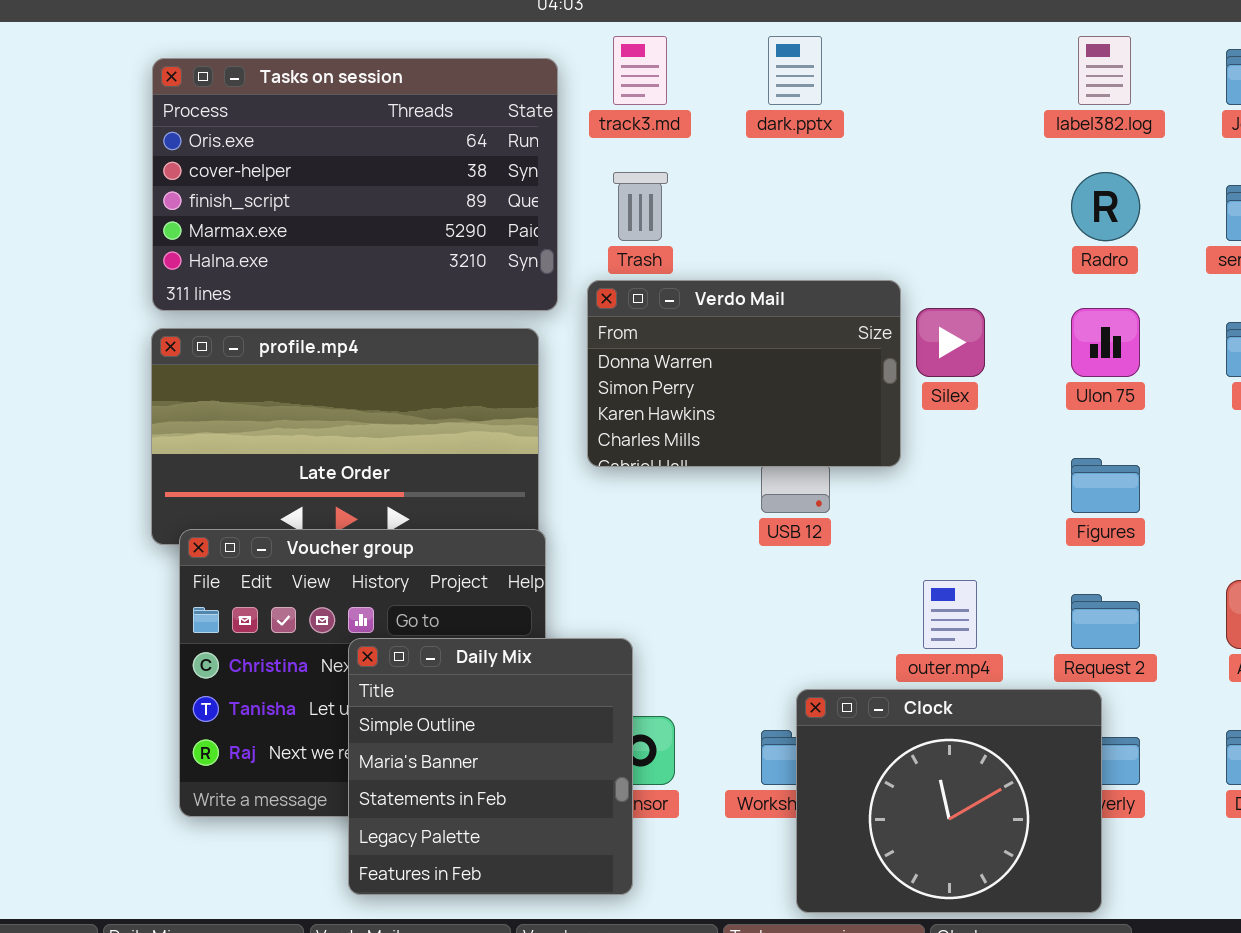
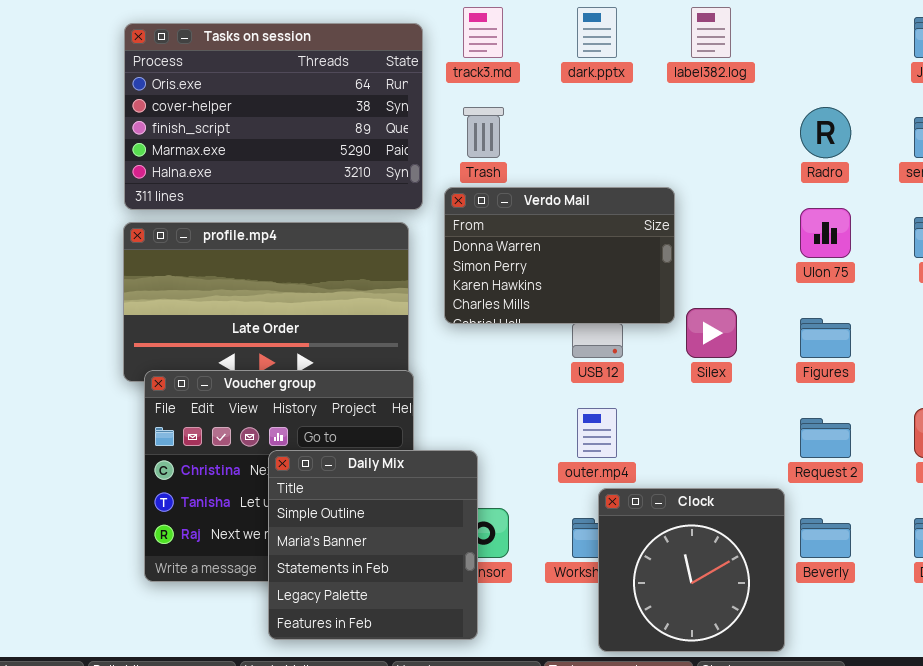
label382.log: [1078,36,1131,105] -> [691,7,731,58], moved
Silex: [916,308,985,377] -> [686,308,737,358], moved
outer.mp4: [923,580,977,649] -> [577,408,617,458], moved
Clock: [796,689,1102,913] -> [598,488,785,652], resized

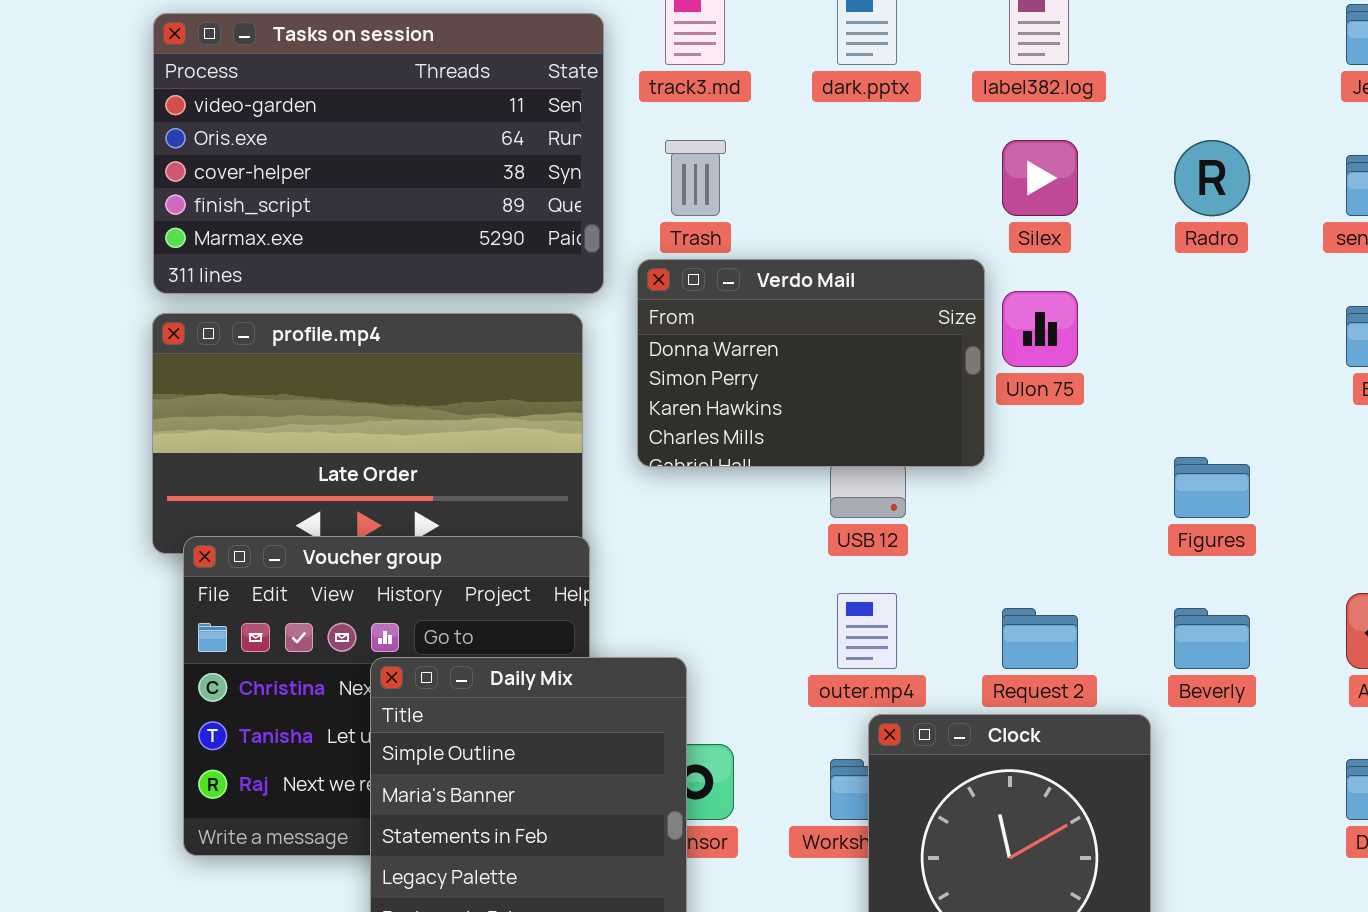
Tasks on session: [124,23,423,210] -> [153,13,604,294], scrolled up 1 row
Ulon 75: [800,208,851,258] -> [1002,291,1078,367], moved
Silex: [686,308,737,358] -> [1002,140,1078,216], moved
Request 2: [800,418,851,458] -> [1002,608,1078,669], moved
Beverly: [800,518,851,558] -> [1174,608,1250,669], moved

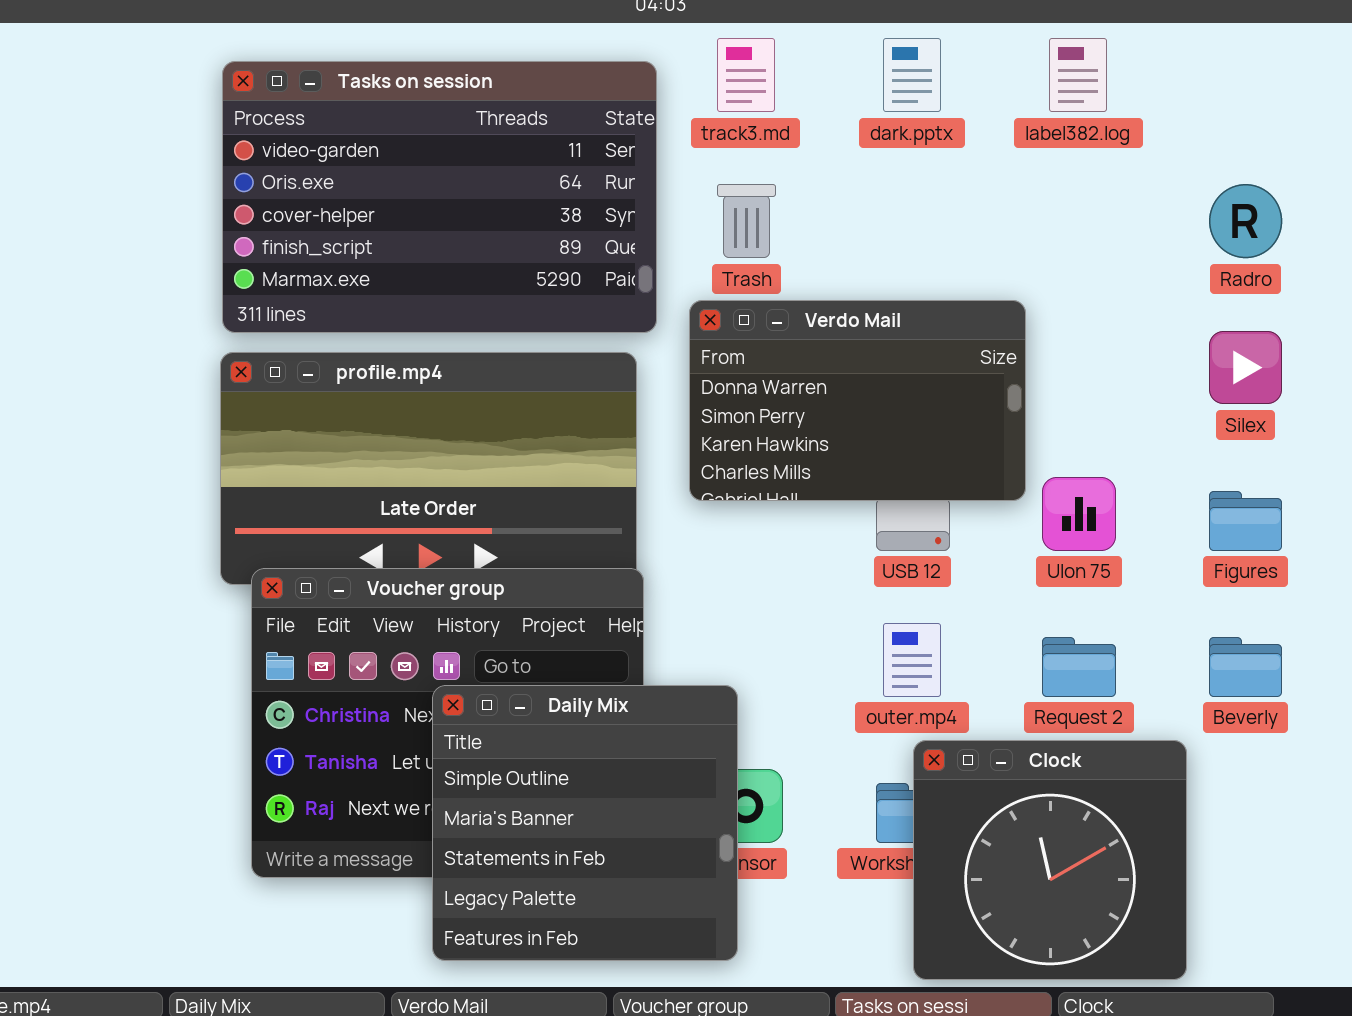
Silex: [1002,140,1078,216] -> [1209,331,1282,404], moved
Ulon 75: [1002,291,1078,367] -> [1042,477,1116,551], moved

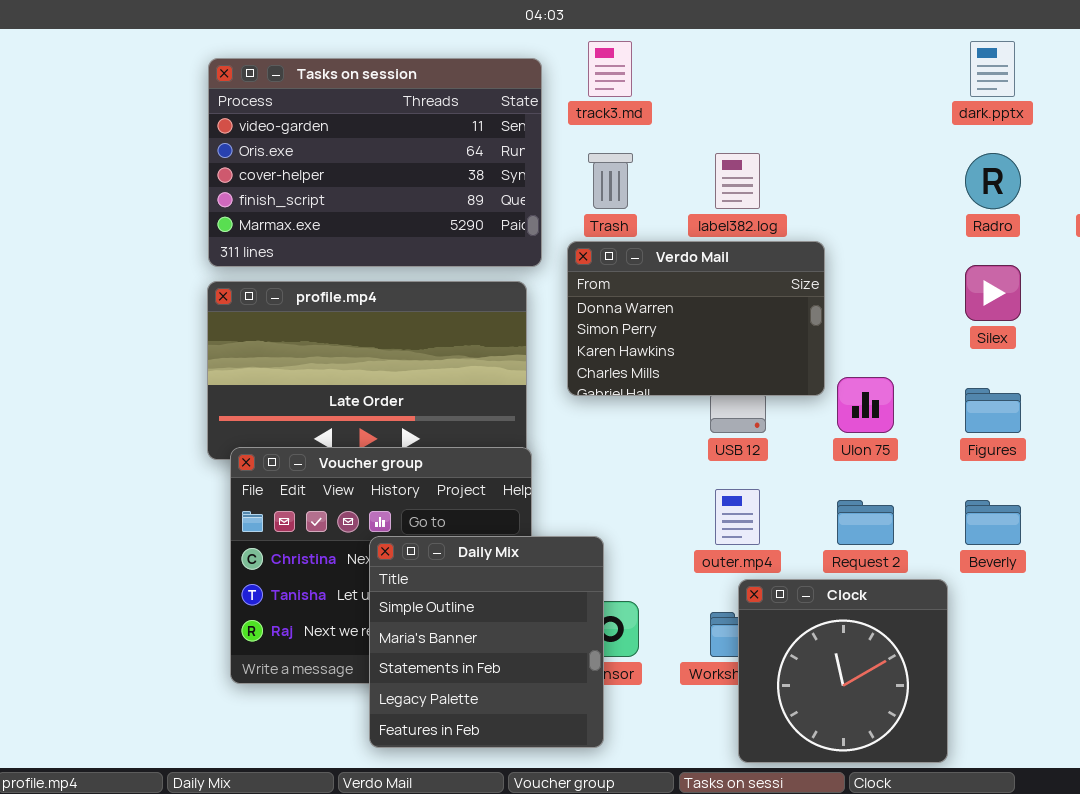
dark.pptx: [883,38,941,112] -> [970,41,1015,97], moved
label382.log: [1049,38,1107,112] -> [715,153,760,209], moved

